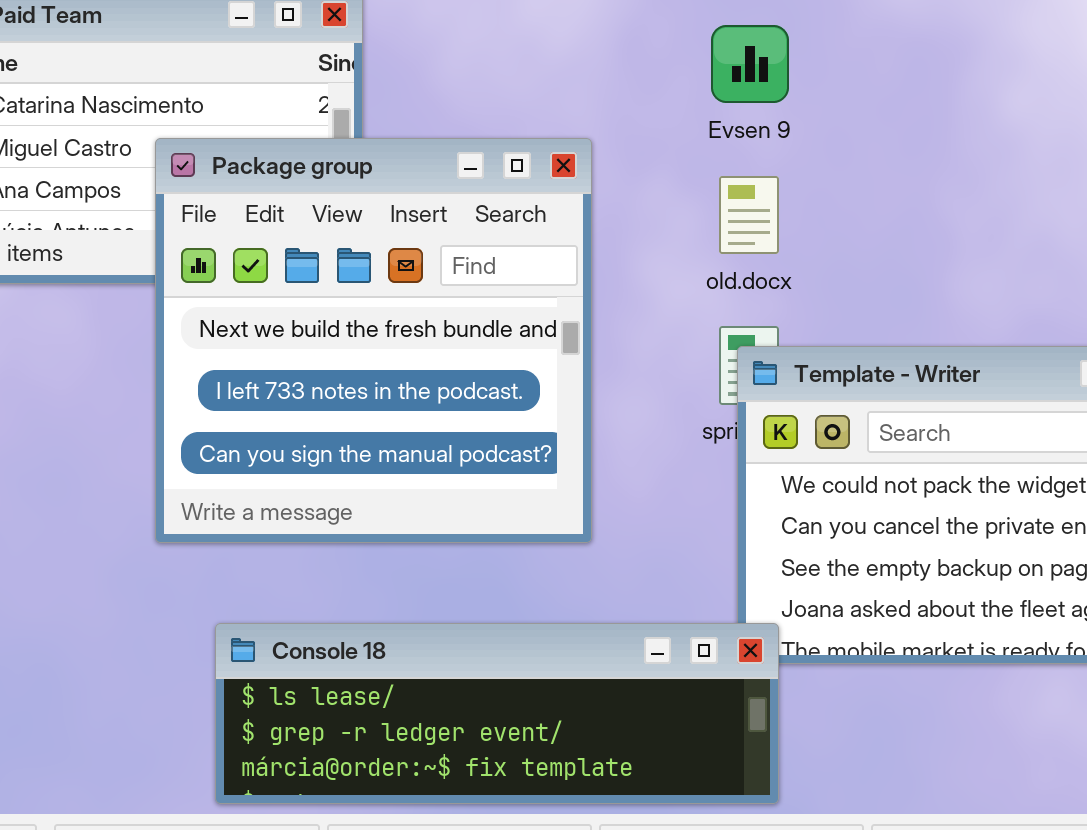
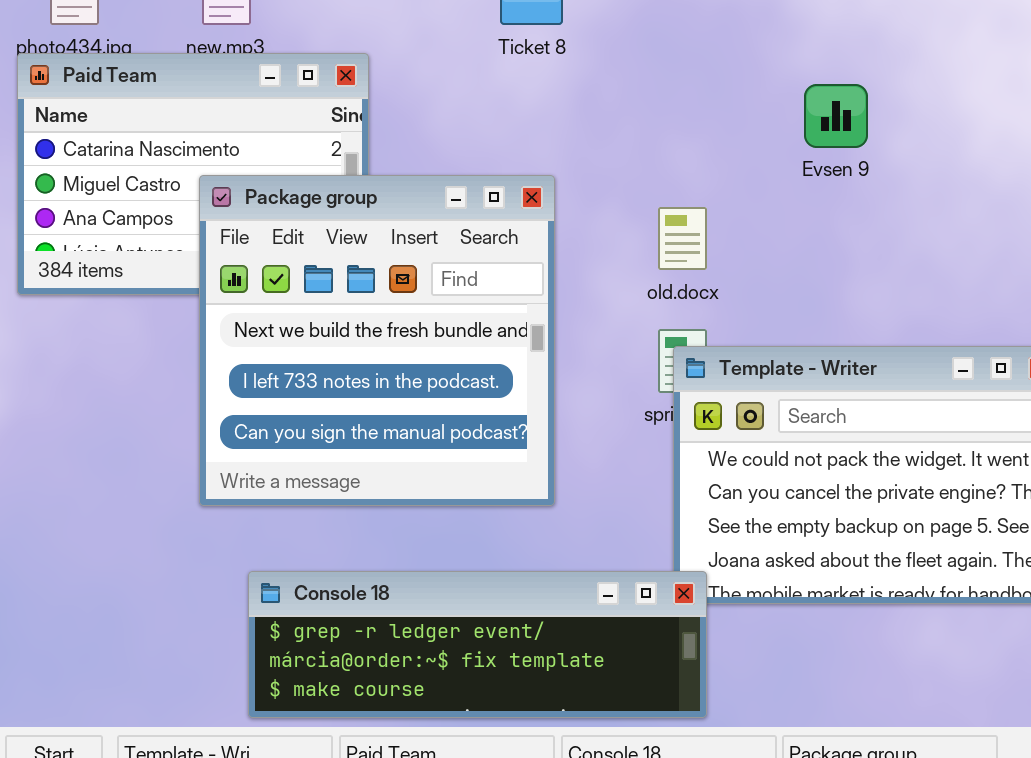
Evsen 9: [711,25,789,103] -> [804,84,868,148], moved
Console 18: [215,623,779,804] -> [248,571,707,718], scrolled down 1 row

